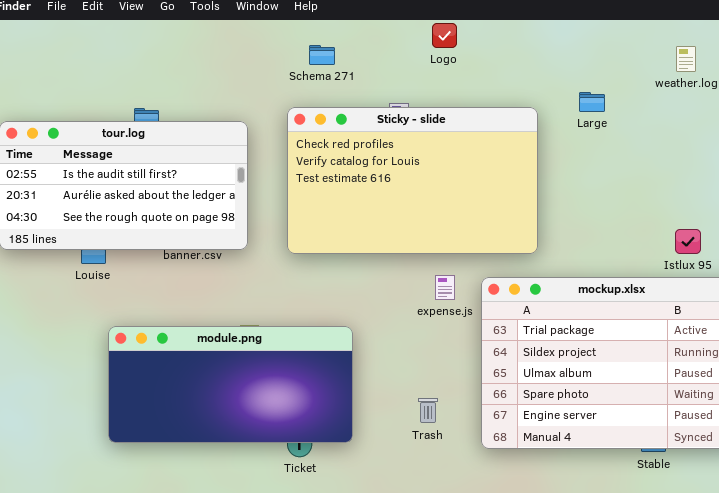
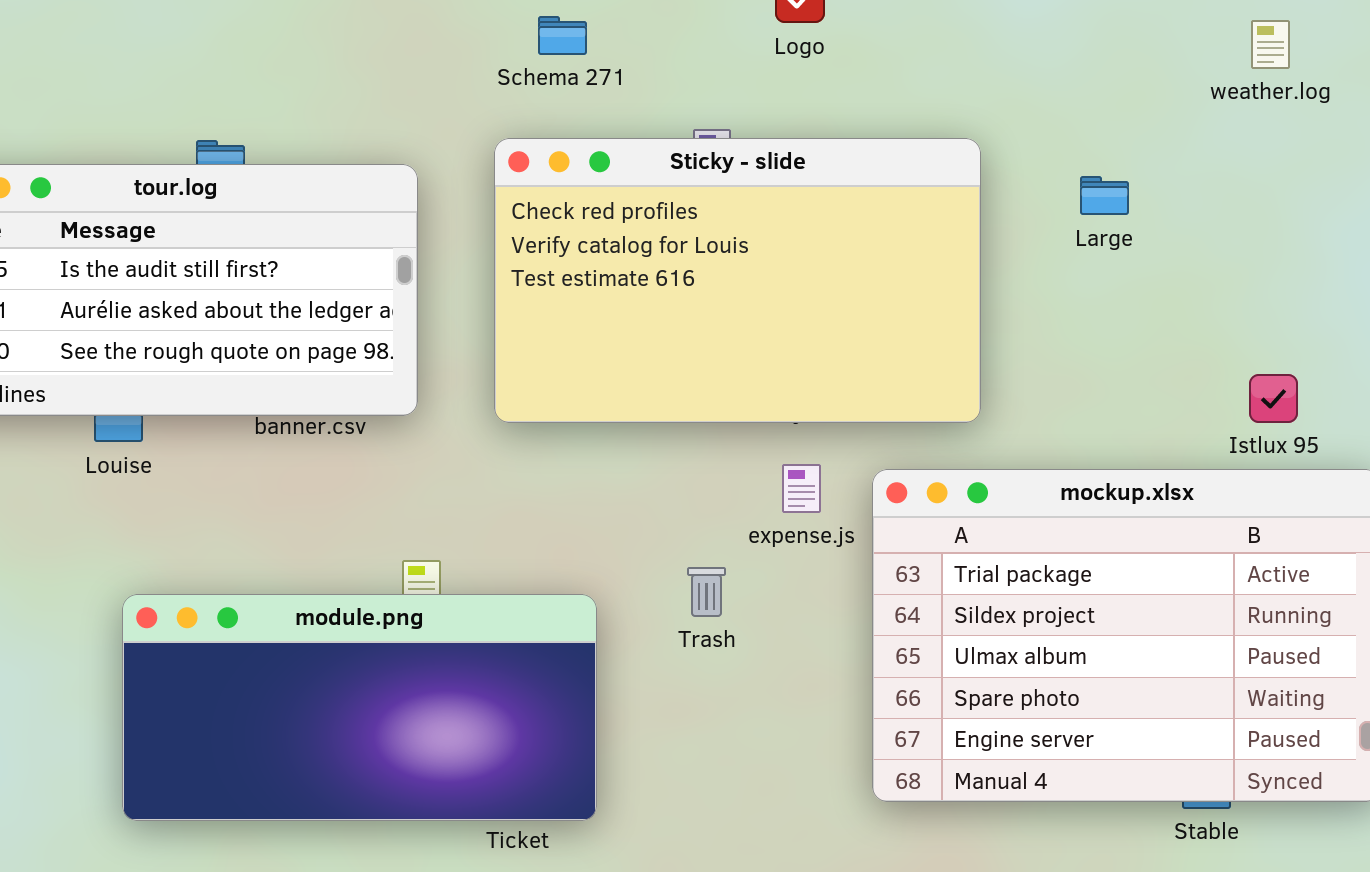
Large: [579,92,605,112] -> [1080,176,1129,215], moved
module.png: [108,326,353,443] -> [122,594,597,821], moved
Trash: [418,398,438,423] -> [687,567,726,617], moved

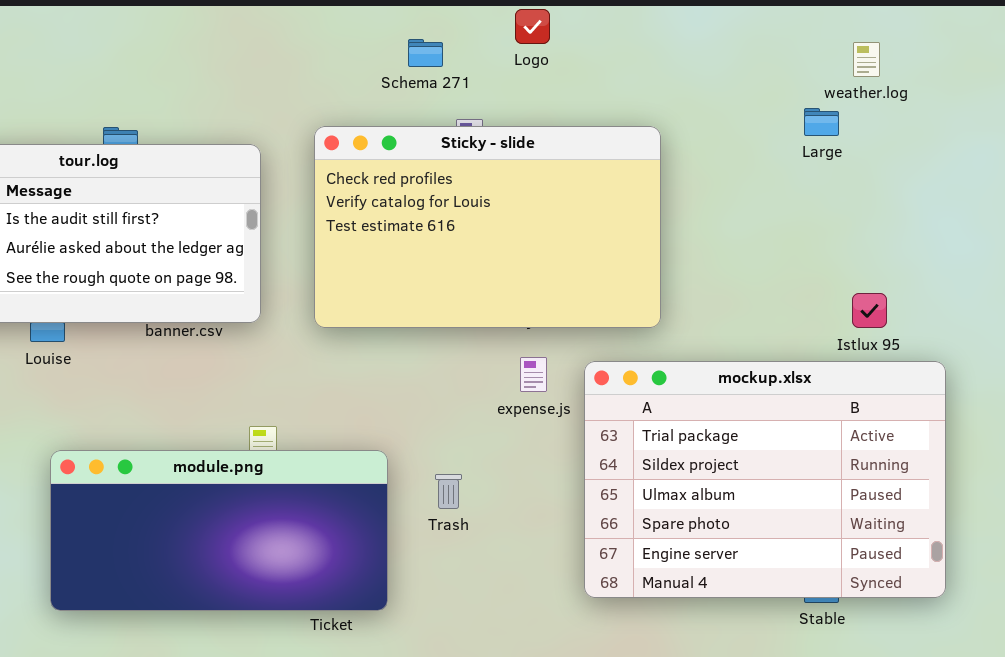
Schema 271: [538,16,587,55] -> [408,39,443,67], moved
Large: [1080,176,1129,215] -> [804,108,839,136], moved
Trash: [687,567,726,617] -> [435,474,462,509], moved

